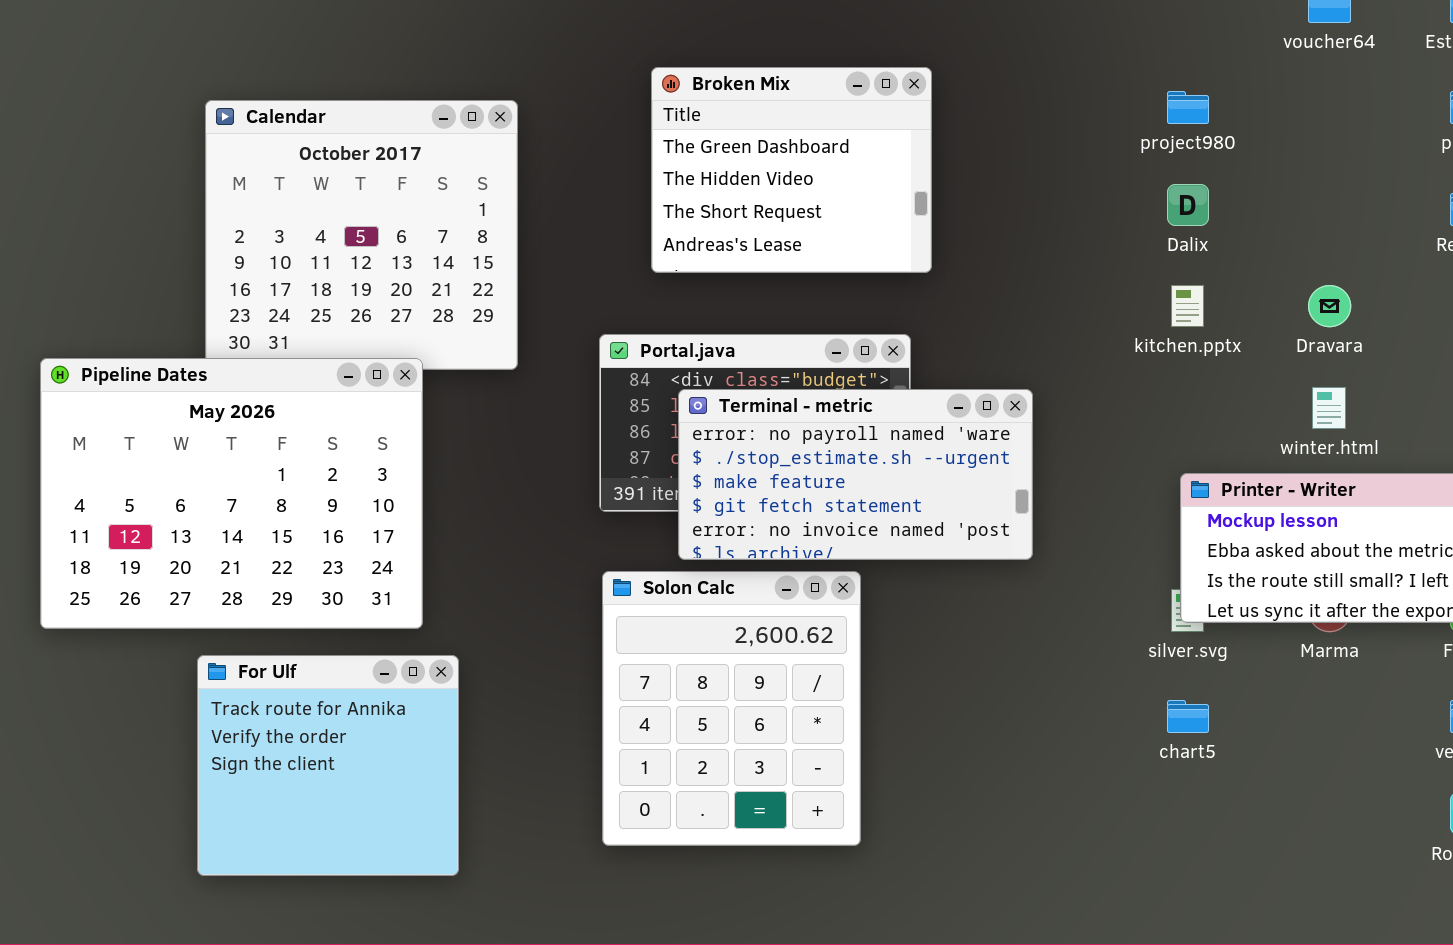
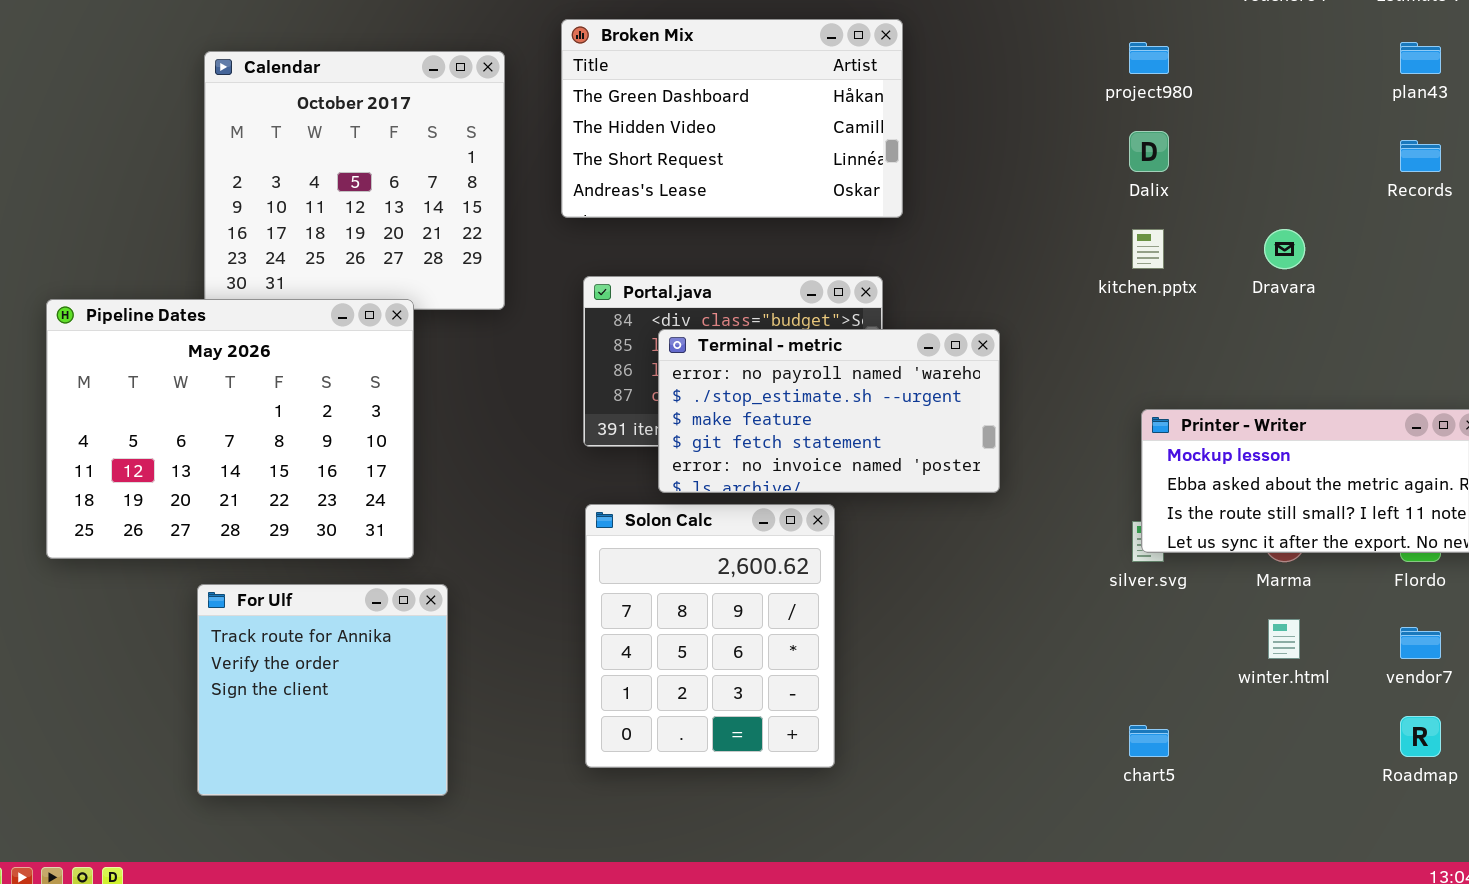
Broken Mix: [651,67,932,273] -> [561,19,903,218], resized
winter.html: [1312,387,1346,429] -> [1268,619,1300,659], moved
chart5: [1167,700,1209,733] -> [1129,725,1169,757], moved

